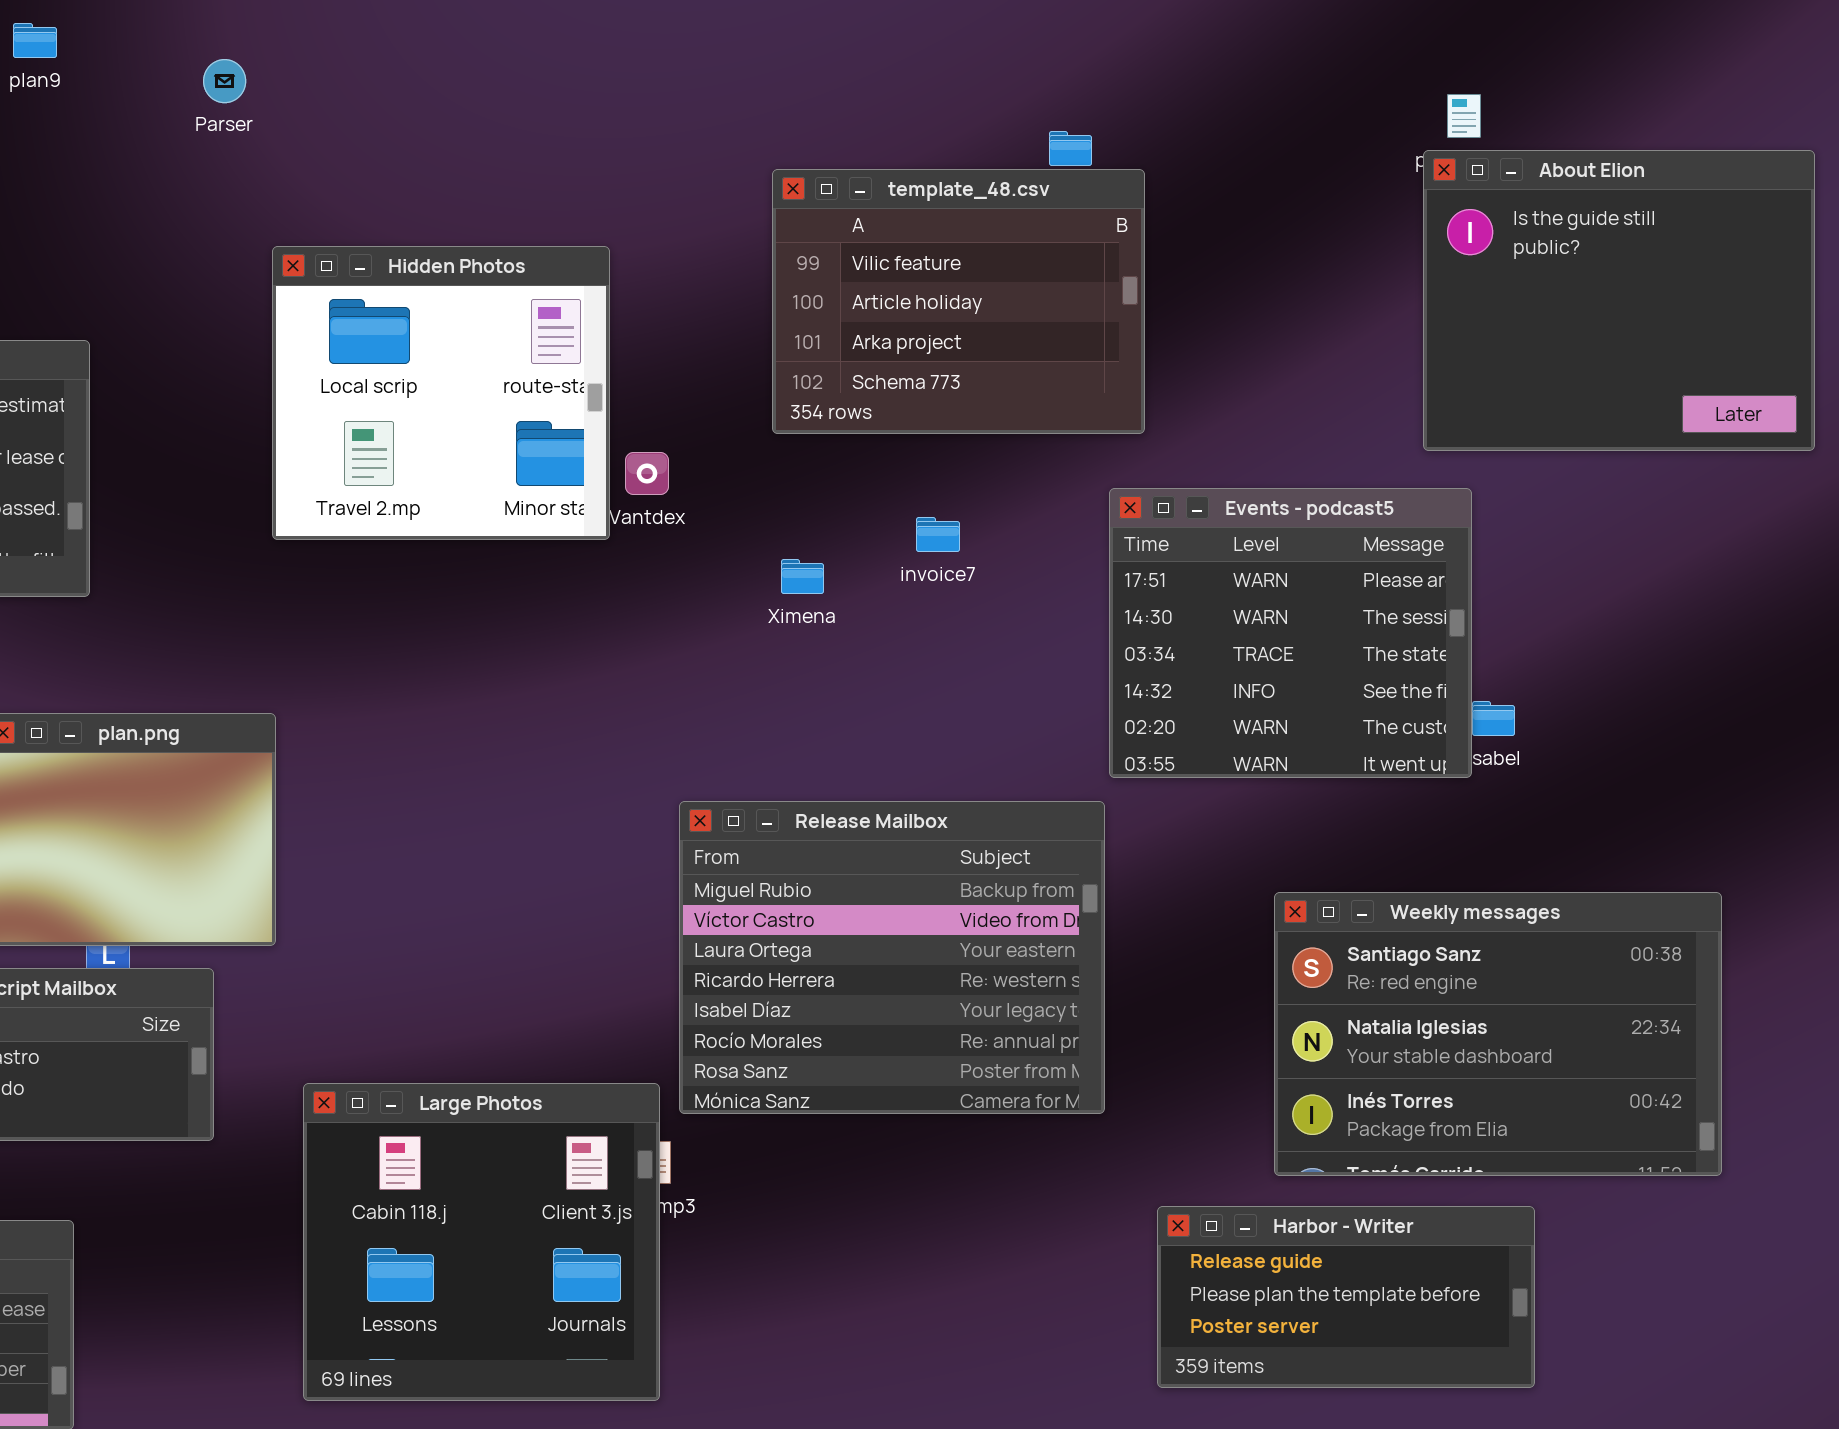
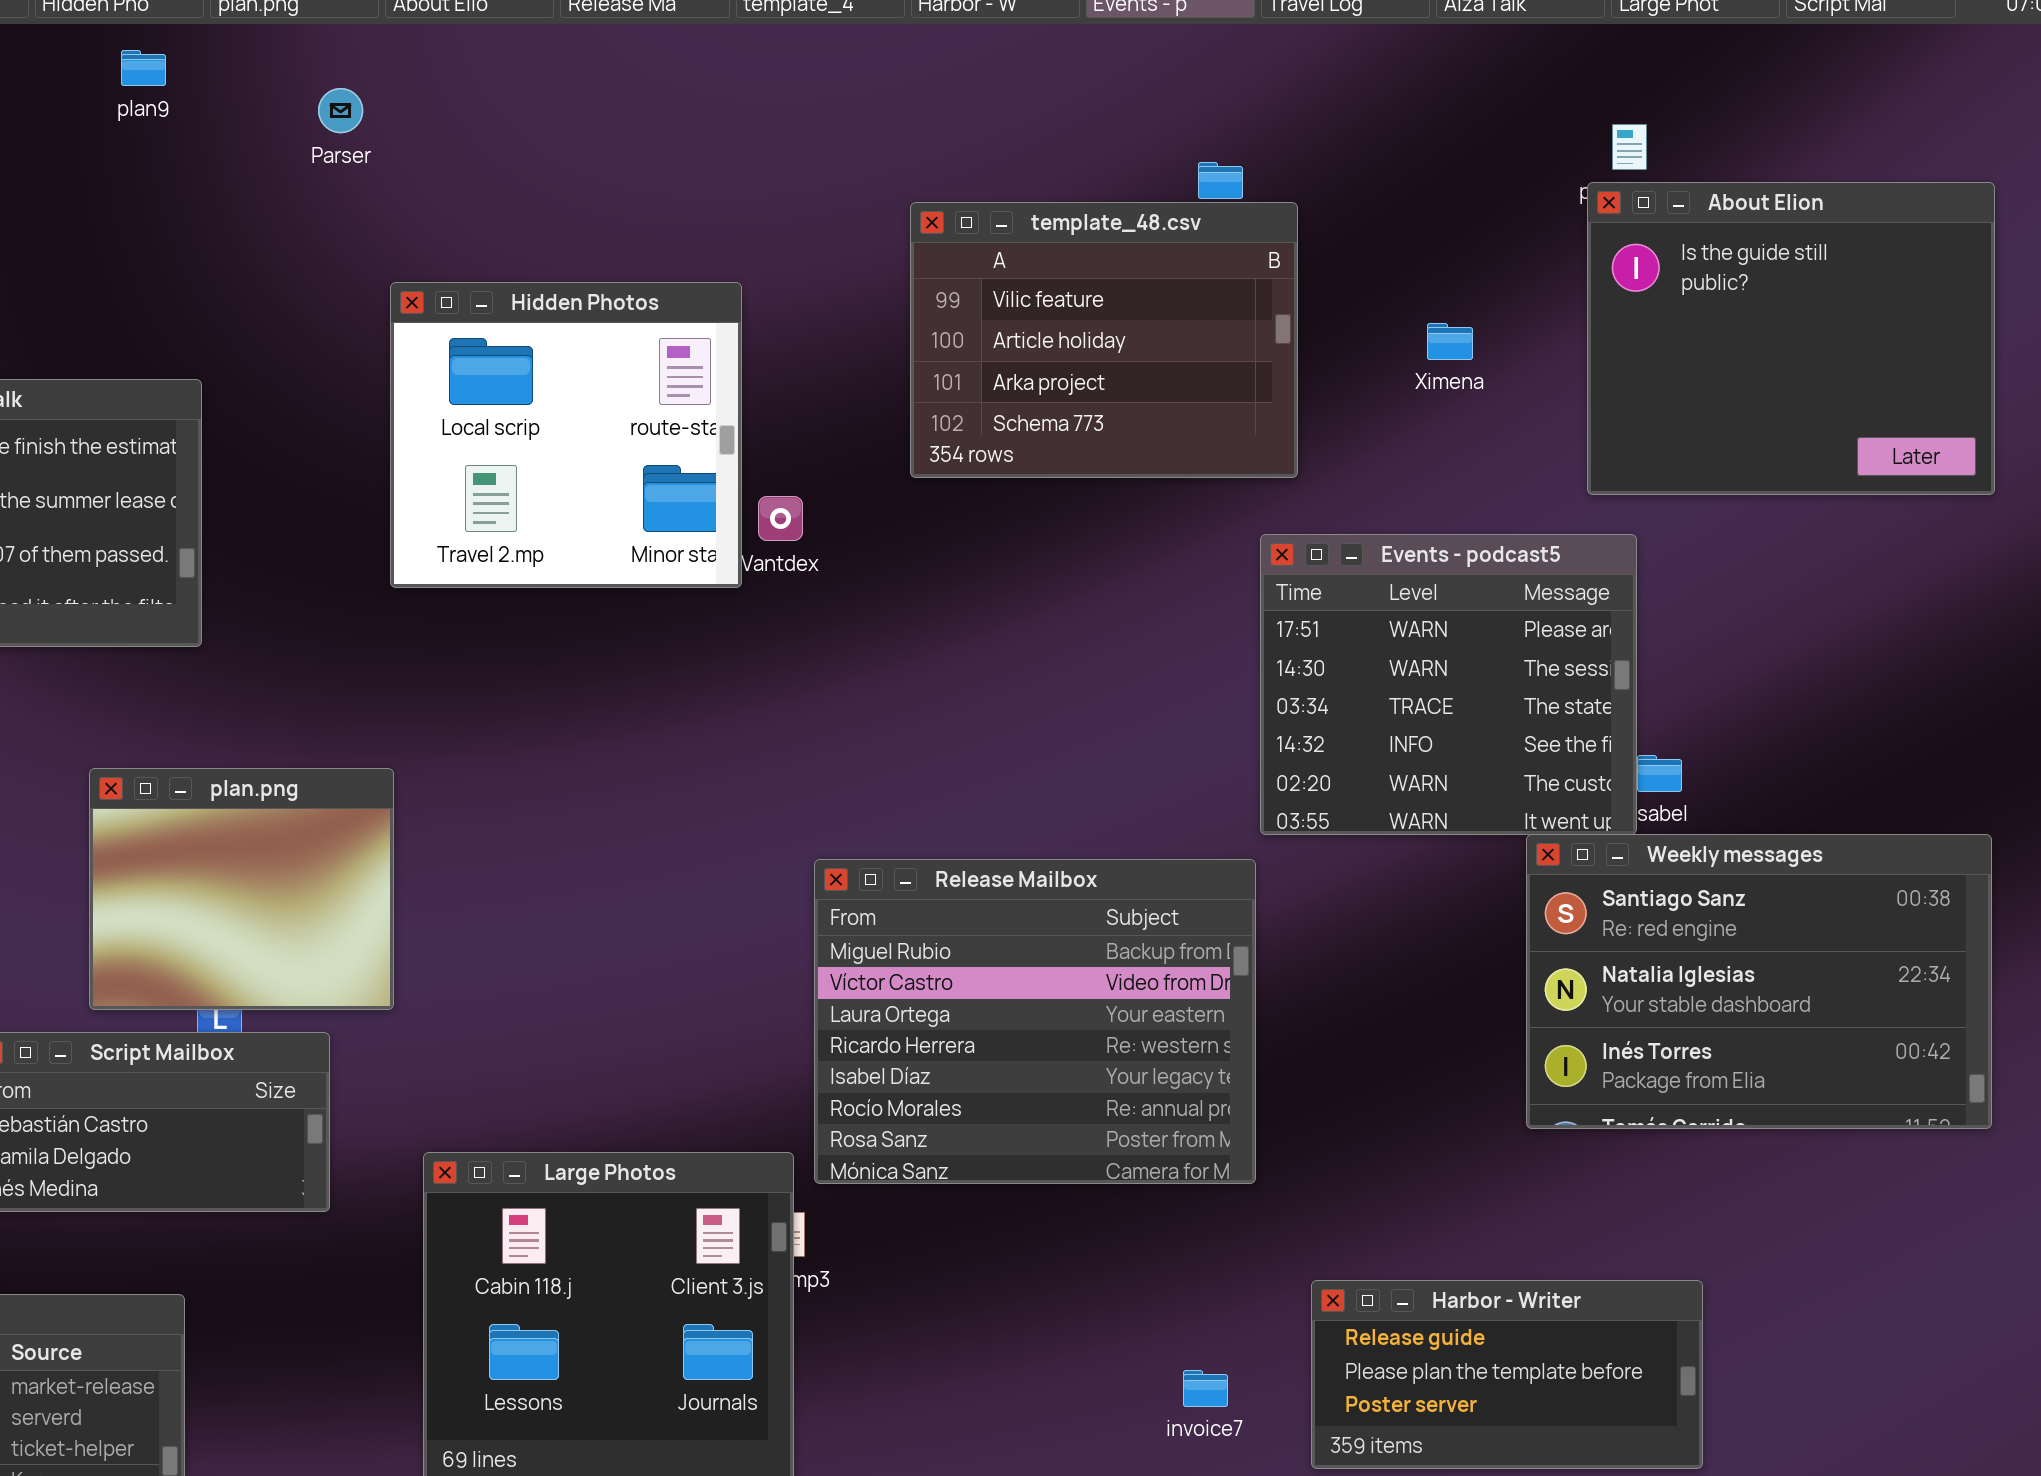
invoice7: [916,517,960,552] -> [1183,1370,1228,1407], moved
Ximena: [781,559,824,594] -> [1427,323,1473,360], moved
Weekly messages: [1274,892,1722,1176] -> [1526,834,1992,1129], moved

